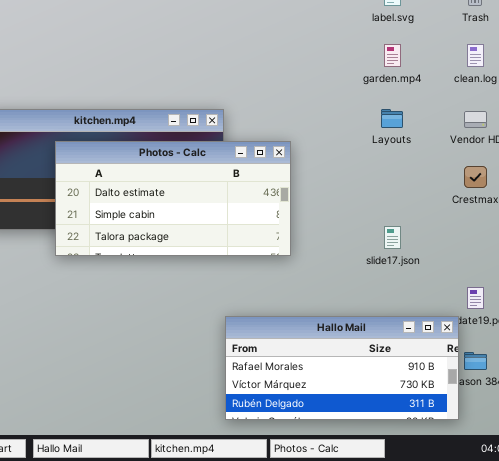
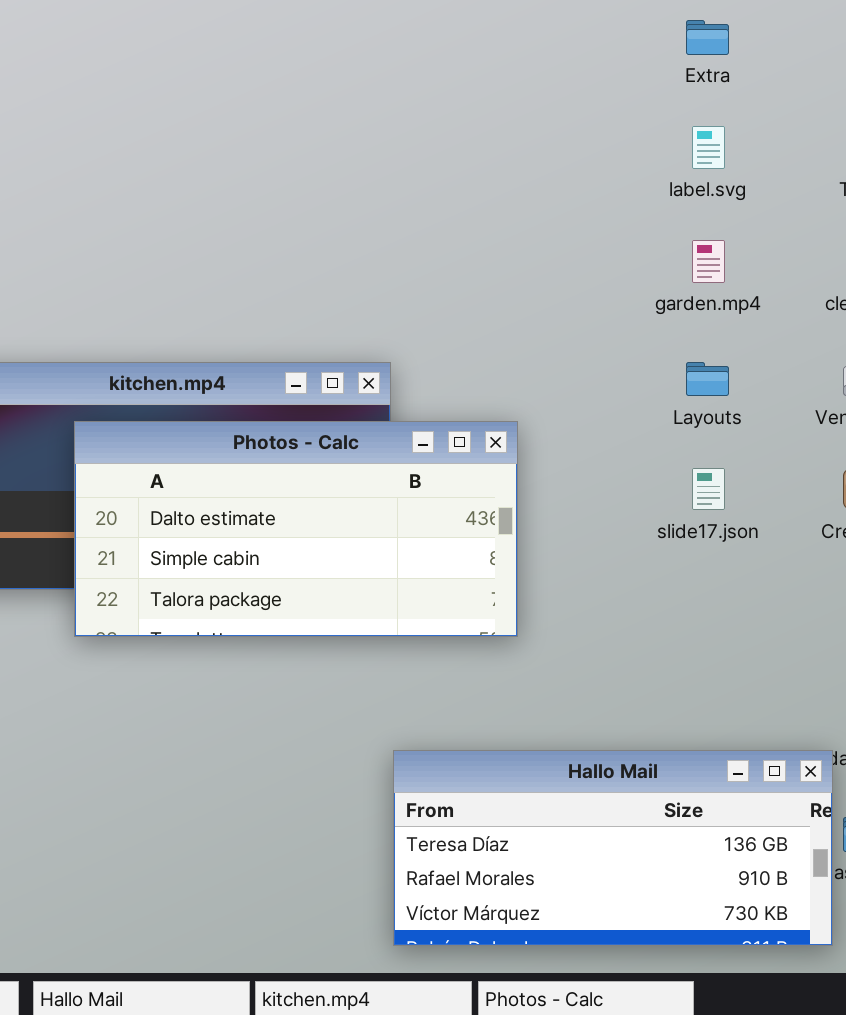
slide17.json: [384,226,401,249] -> [692,468,725,510], moved
Hallo Mail: [225,316,459,420] -> [393,750,833,946], scrolled up 1 row

